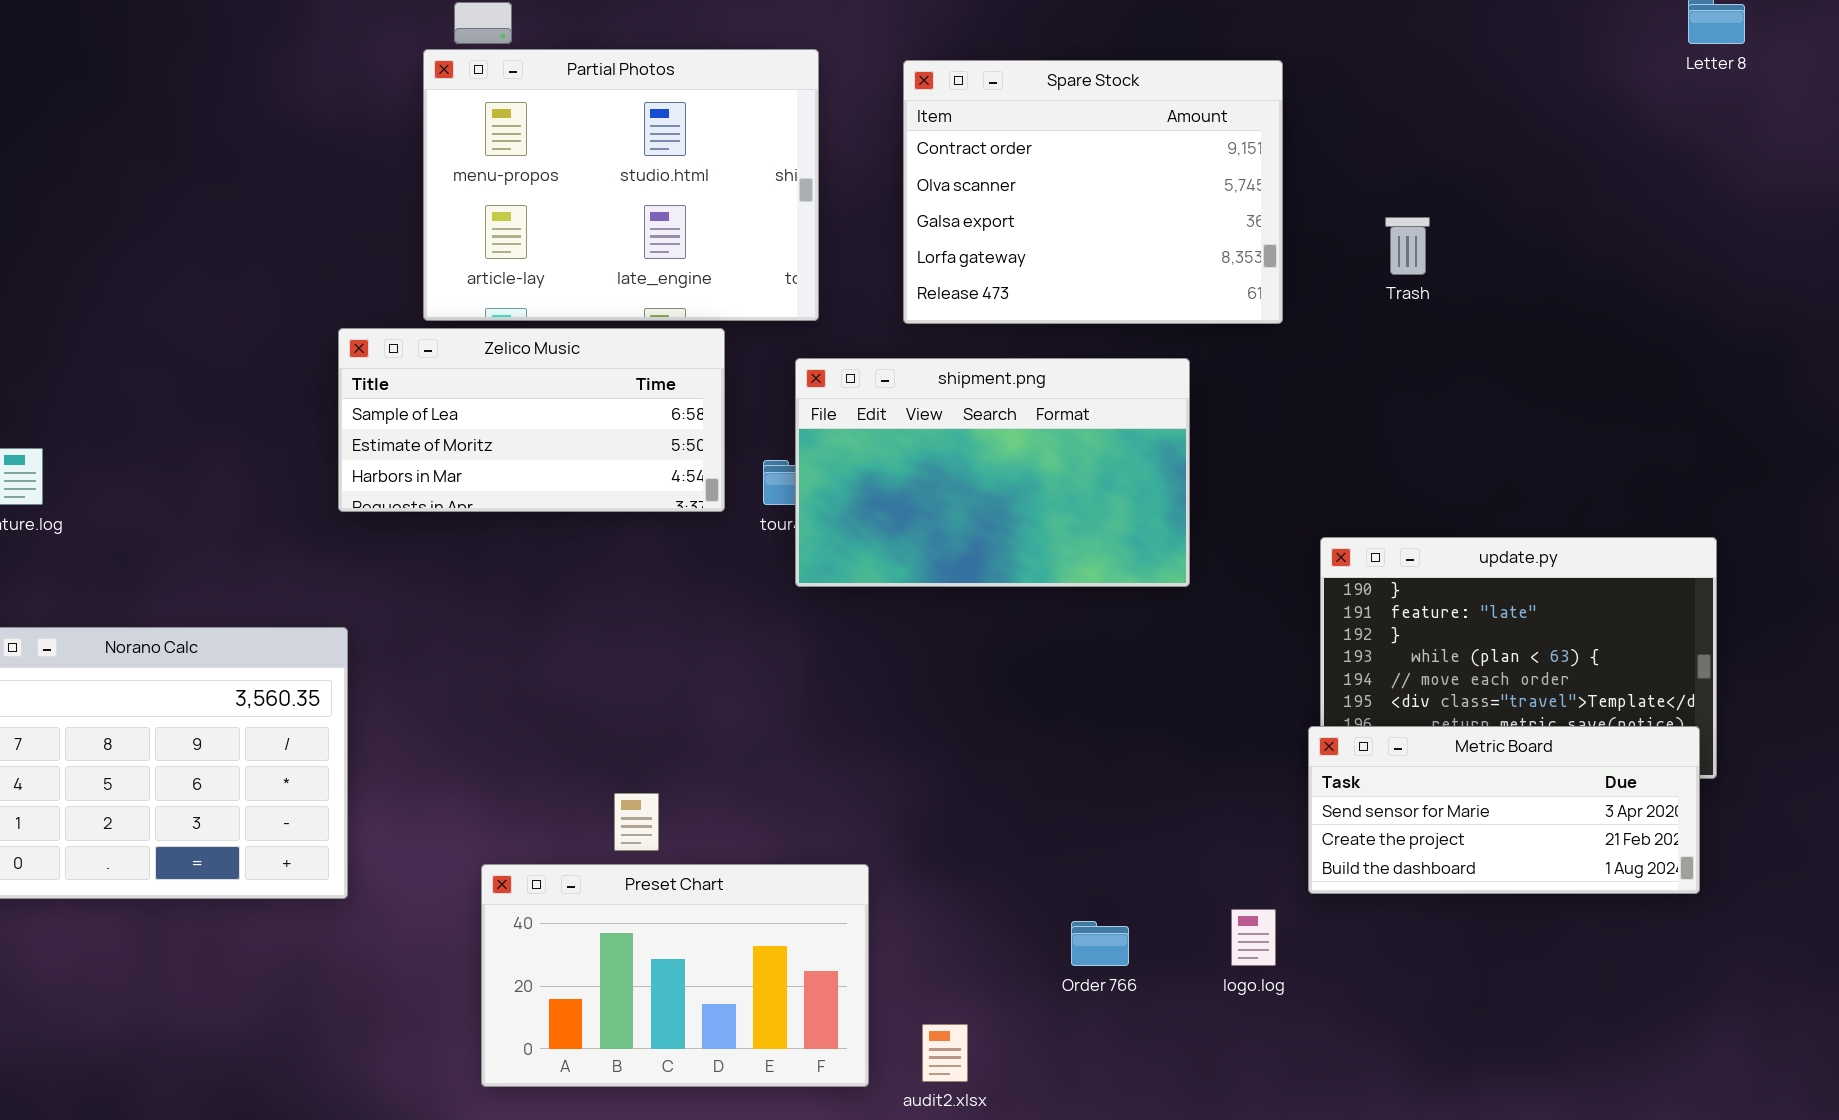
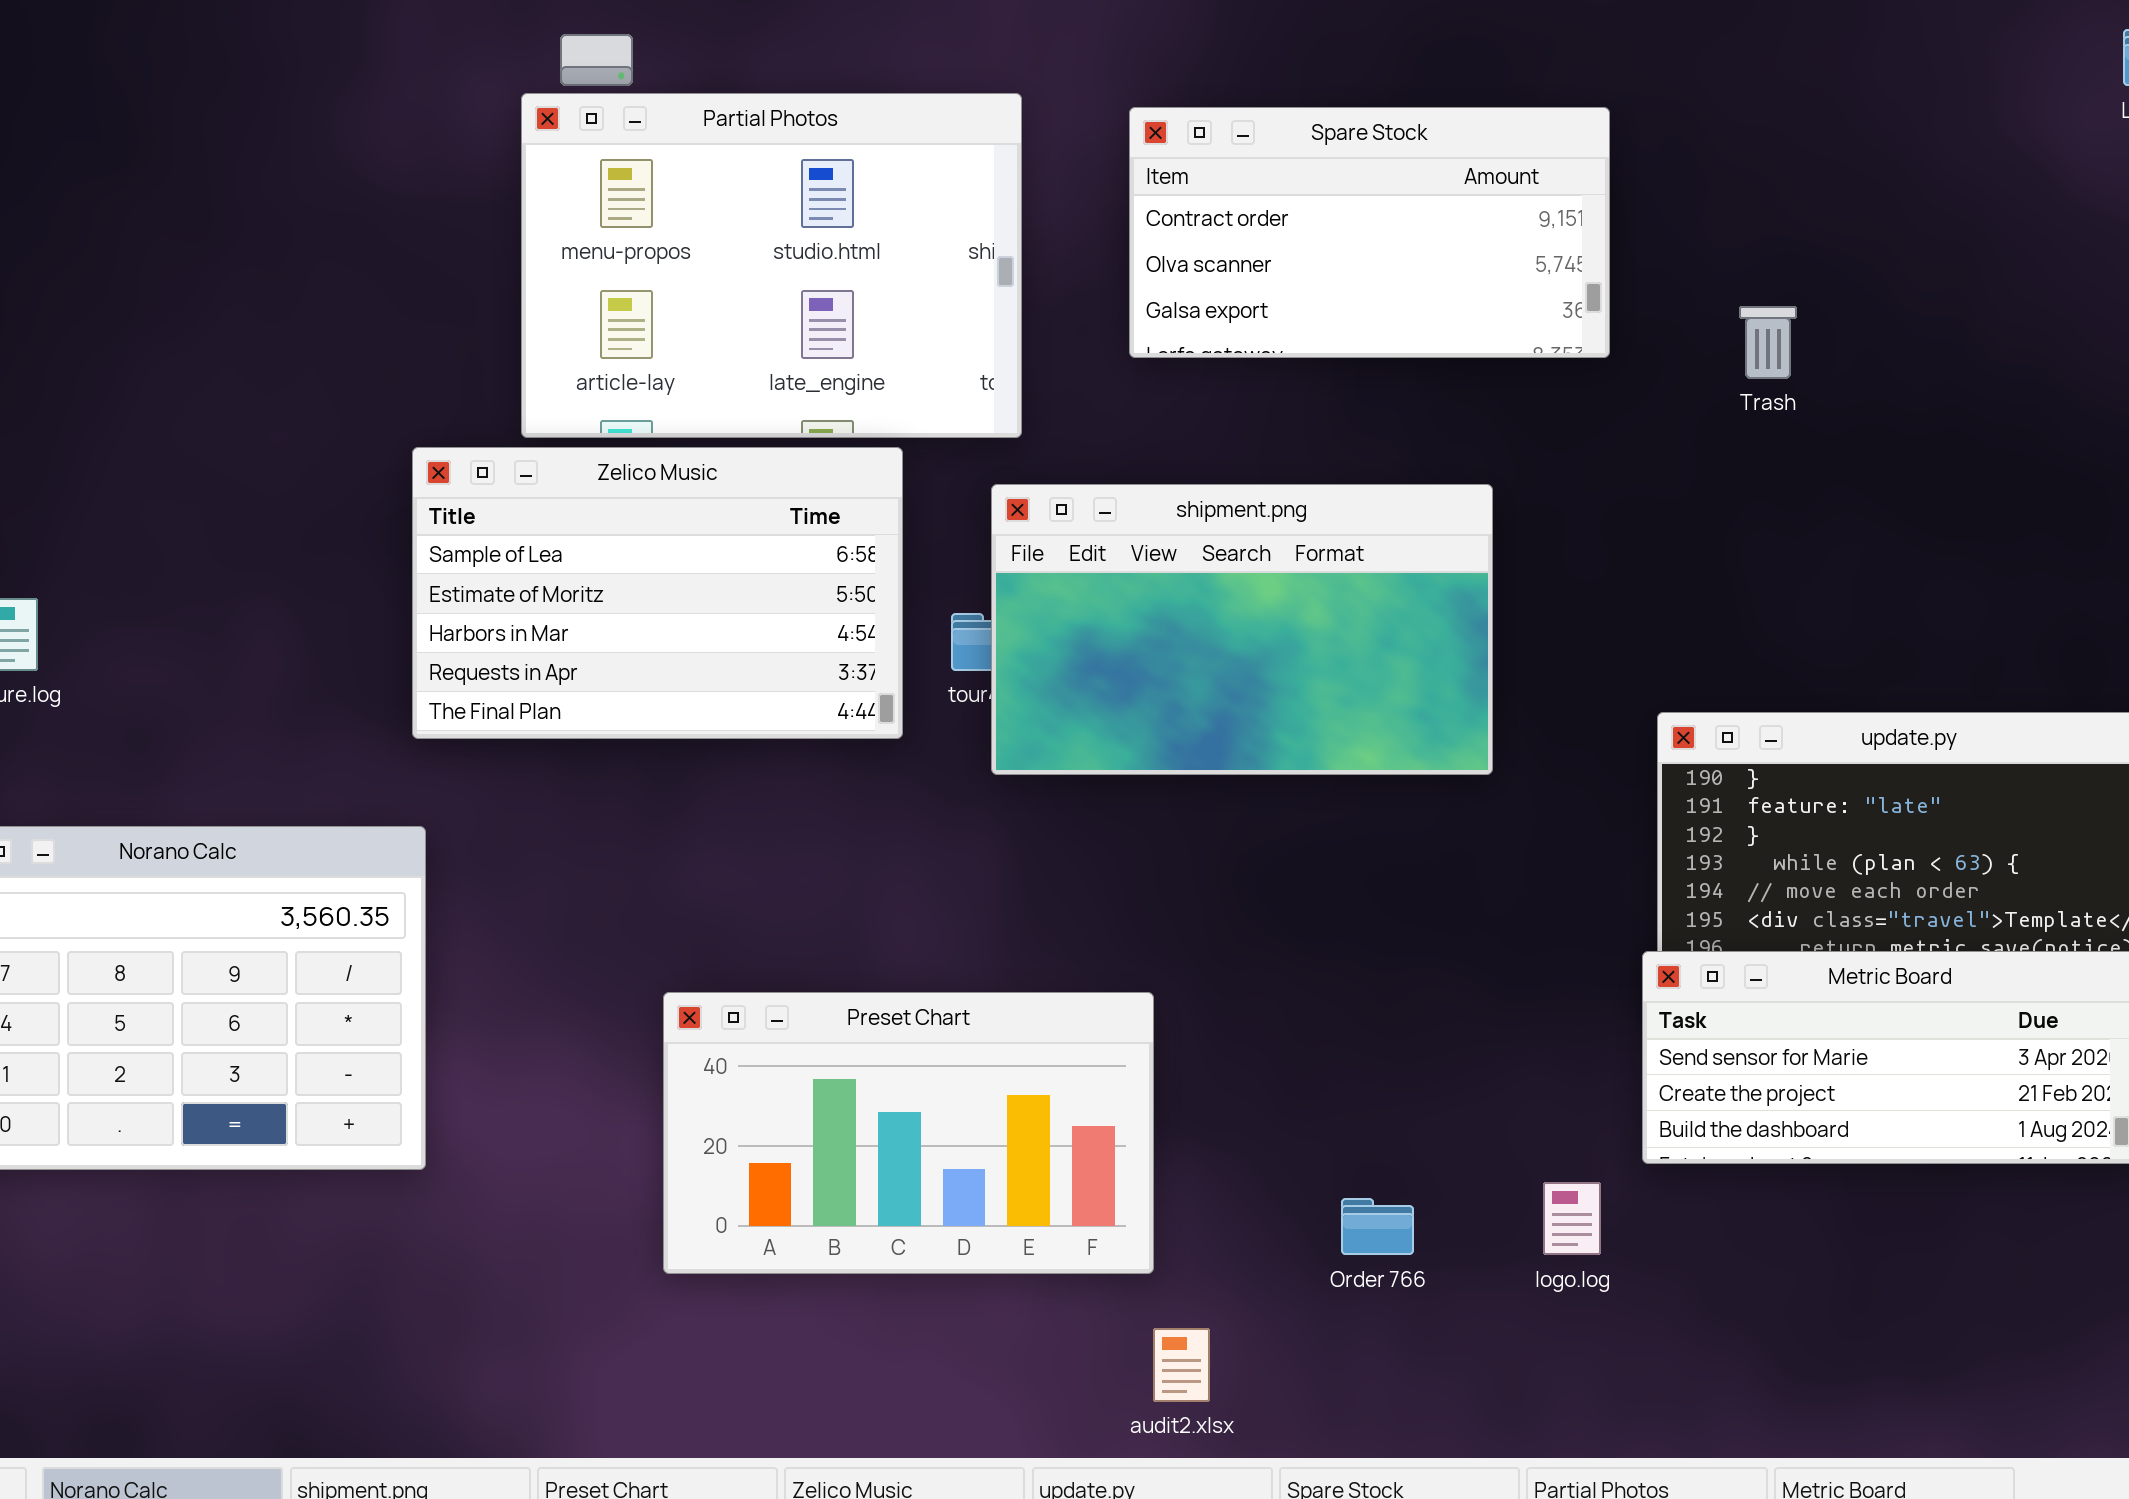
Spare Stock: [903,60,1283,324] -> [1129,107,1610,358], resized
Zelico Music: [338,328,725,512] -> [412,447,903,739], resized
Preset Chart: [481,864,869,1087] -> [663,992,1154,1274], moved

